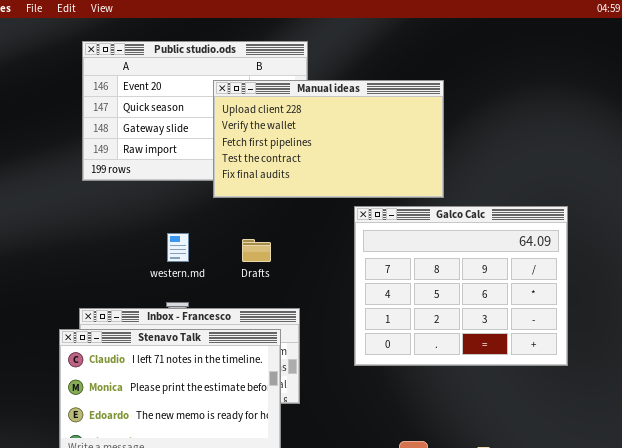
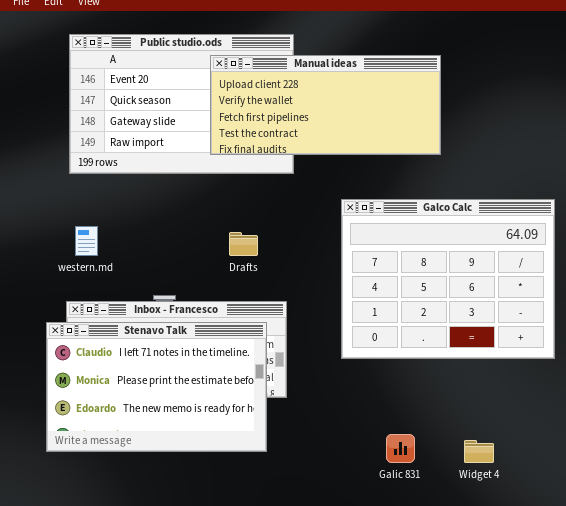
Manual ideas: [213,80,444,198] -> [210,55,441,155], moved, resized
western.md: [167,233,189,262] -> [75,226,98,256], moved

